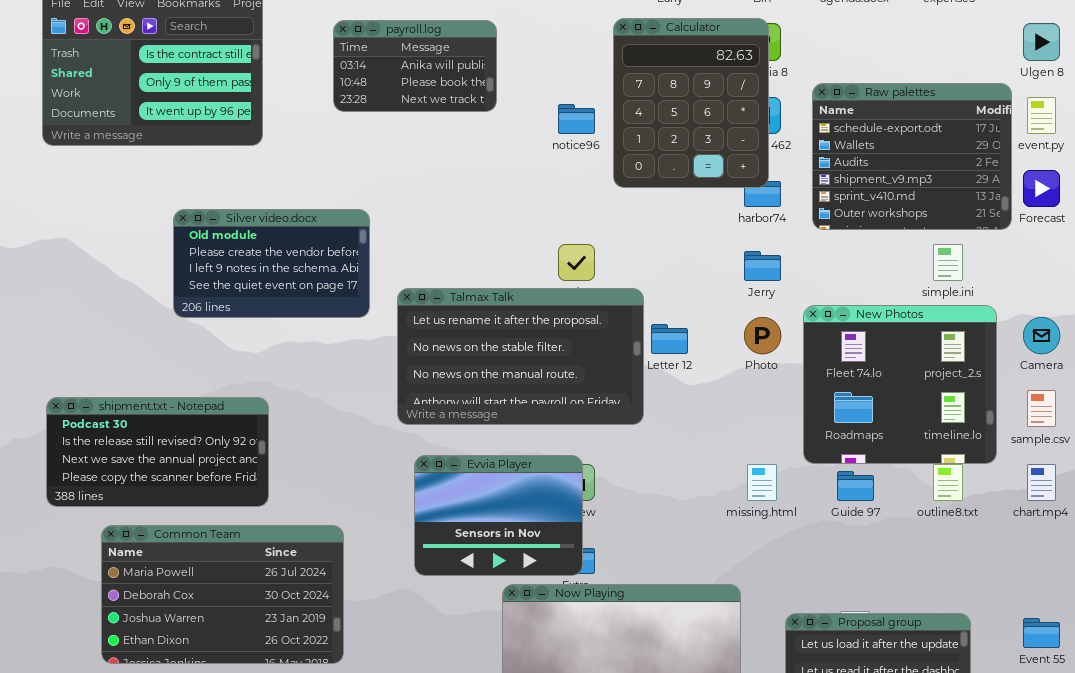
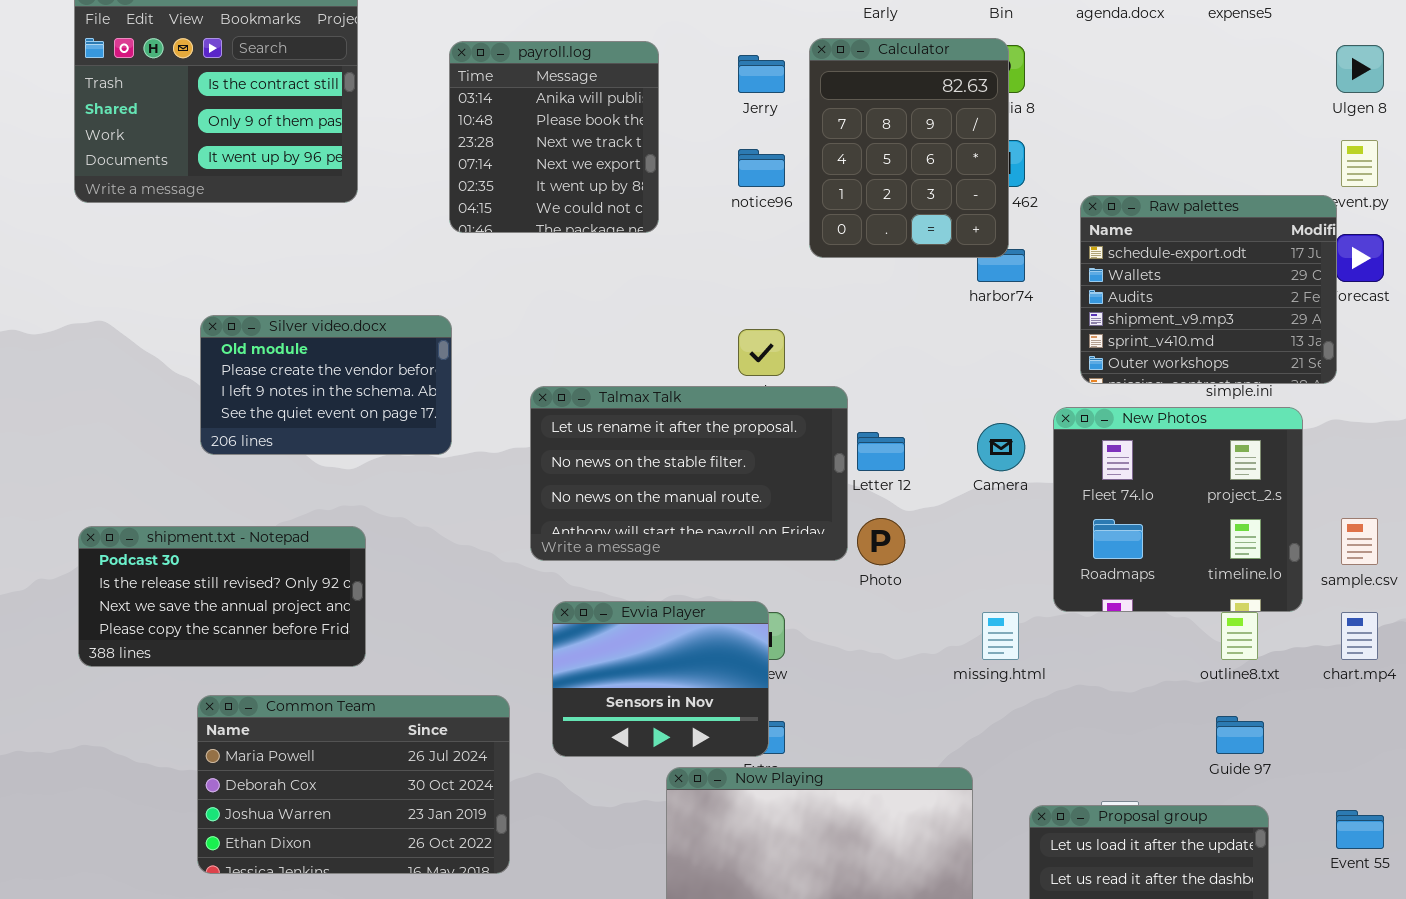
payroll.log: [333,20,497,112] -> [449,41,659,233], resized
Raw palettes: [812,83,1012,230] -> [1080,195,1337,384], moved
Silver video.docx: [173,209,370,318] -> [200,315,452,455], moved
Jerry: [744,251,781,281] -> [738,55,785,93], moved
Photo: [744,317,781,354] -> [857,518,905,565], moved
Camera: [1023,317,1060,354] -> [977,423,1025,471], moved
Guide 97: [837,471,874,501] -> [1216,716,1264,754], moved
Common Team: [101,525,344,664] -> [197,695,510,874], moved

